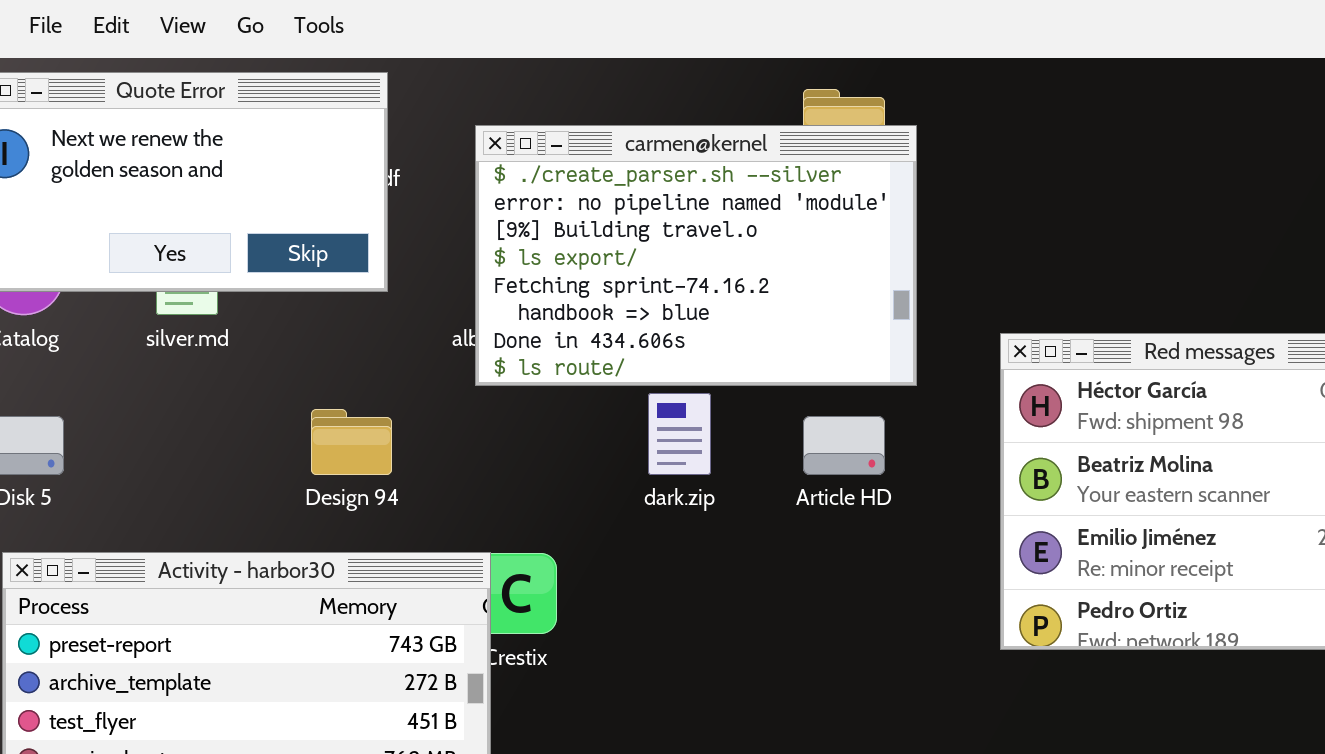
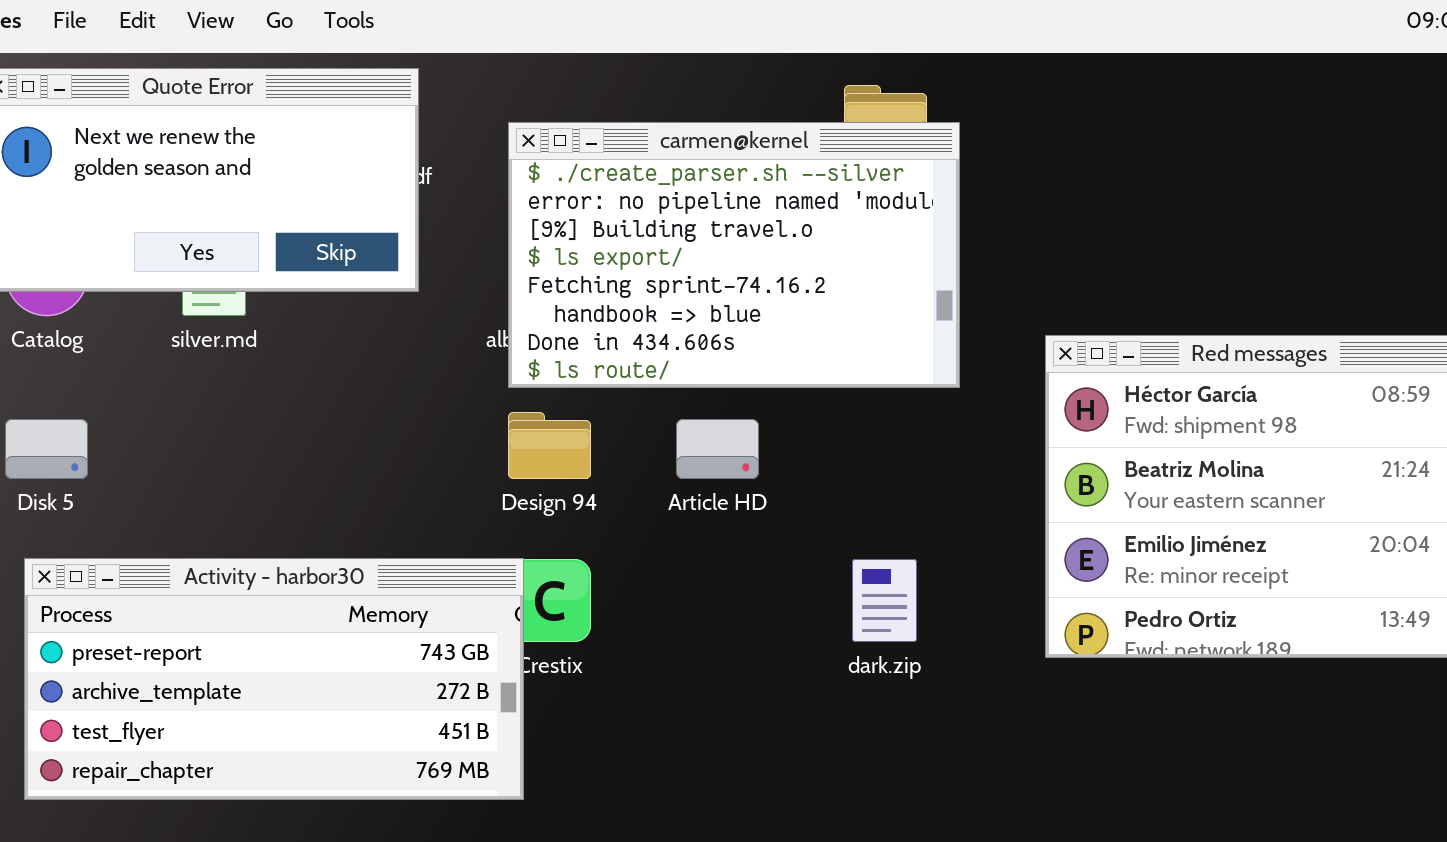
dark.zip: [648,393,711,475] -> [852,559,917,642], moved
Design 94: [311,409,392,475] -> [508,412,591,479], moved
Article HD: [803,416,885,475] -> [676,419,759,479], moved

